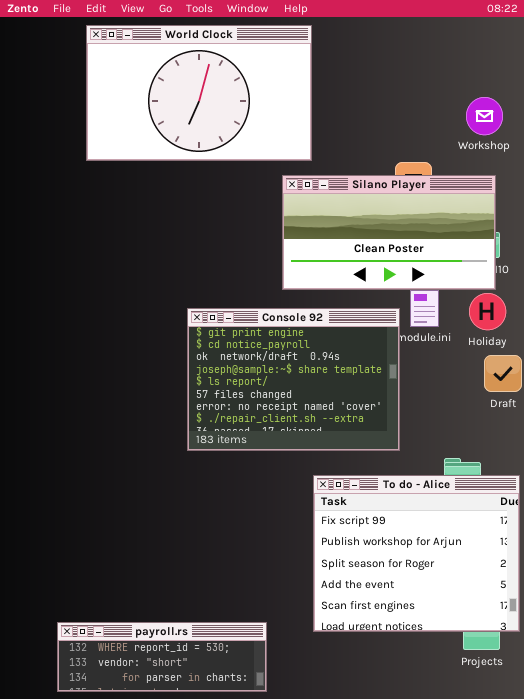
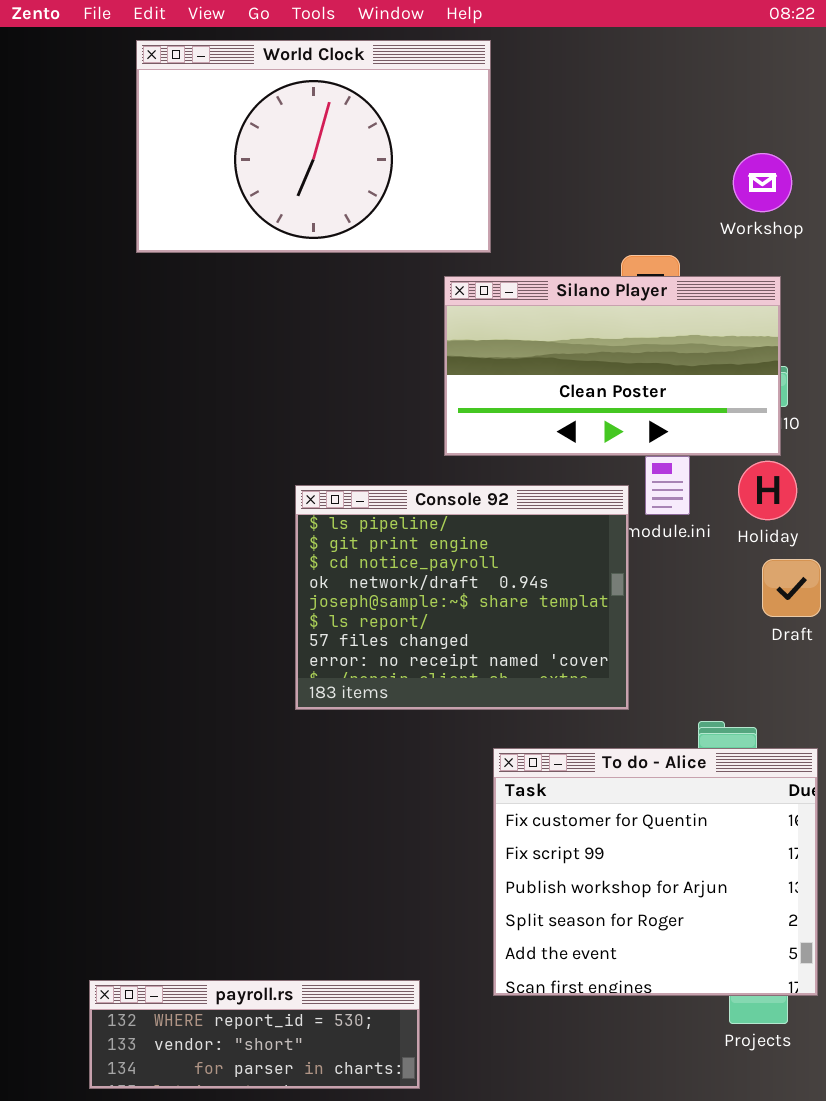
Console 92: [187,308,400,451] -> [295,485,629,710], scrolled up 1 row
To do - Alice: [313,475,520,632] -> [493,748,818,996], scrolled up 1 row

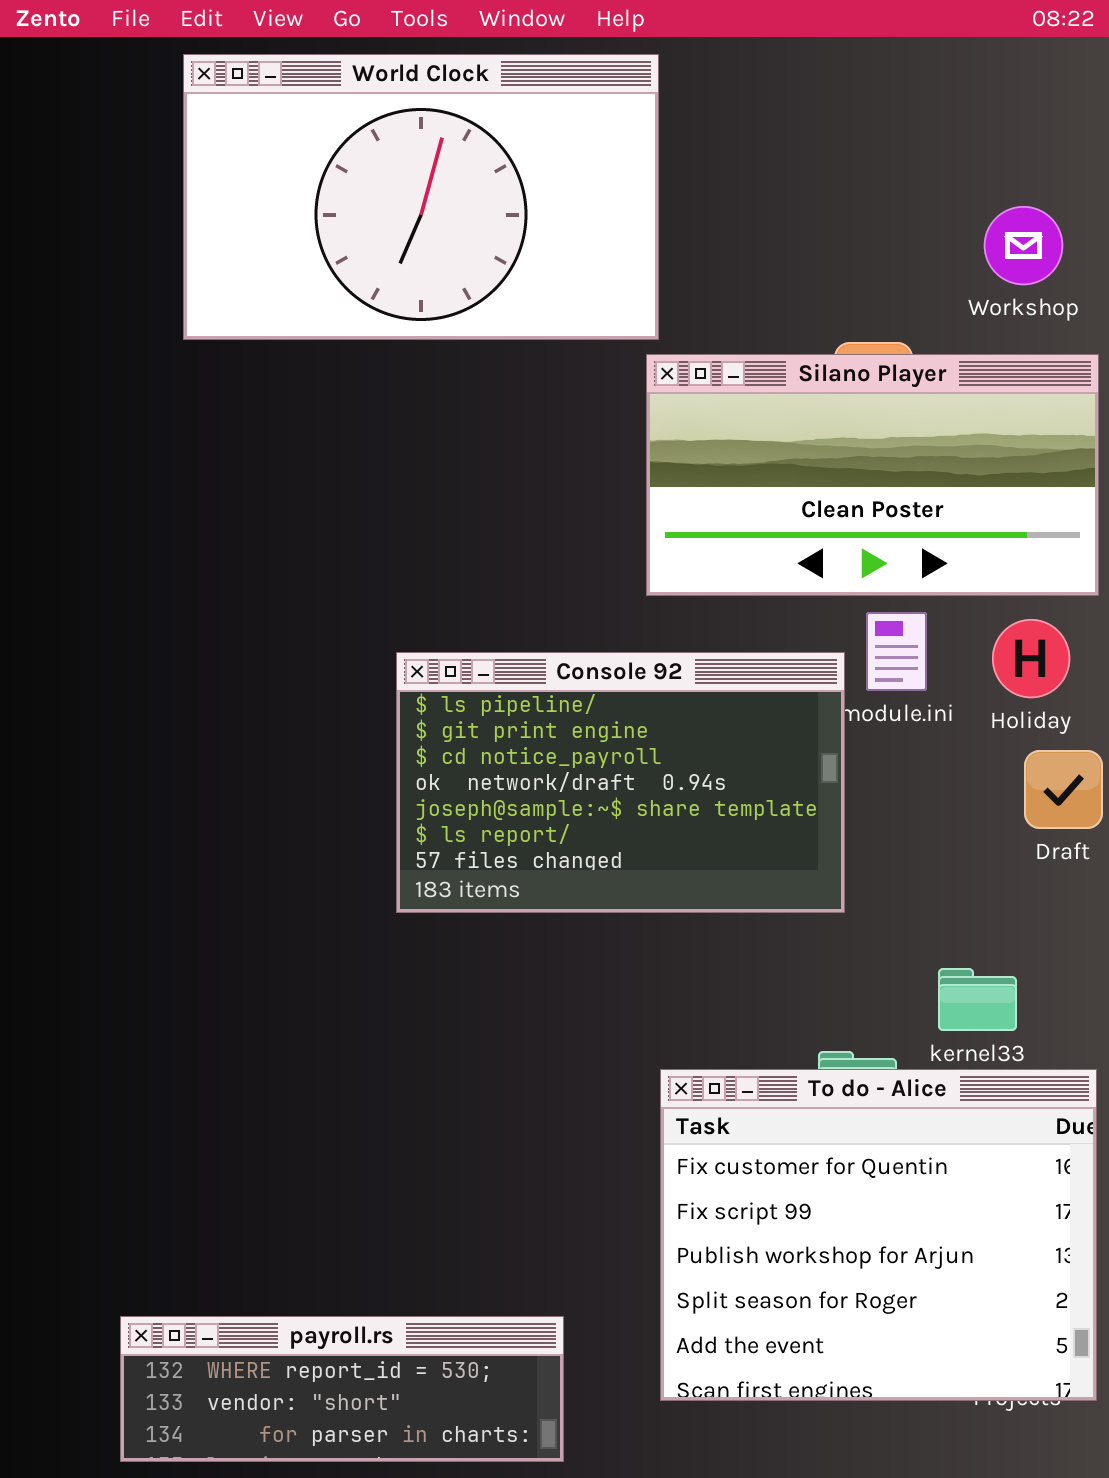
Silano Player: [444,276,781,456] -> [646,354,1099,596], moved
Console 92: [295,485,629,710] -> [396,652,845,913], resized
To do - Alice: [493,748,818,996] -> [660,1069,1097,1401], moved

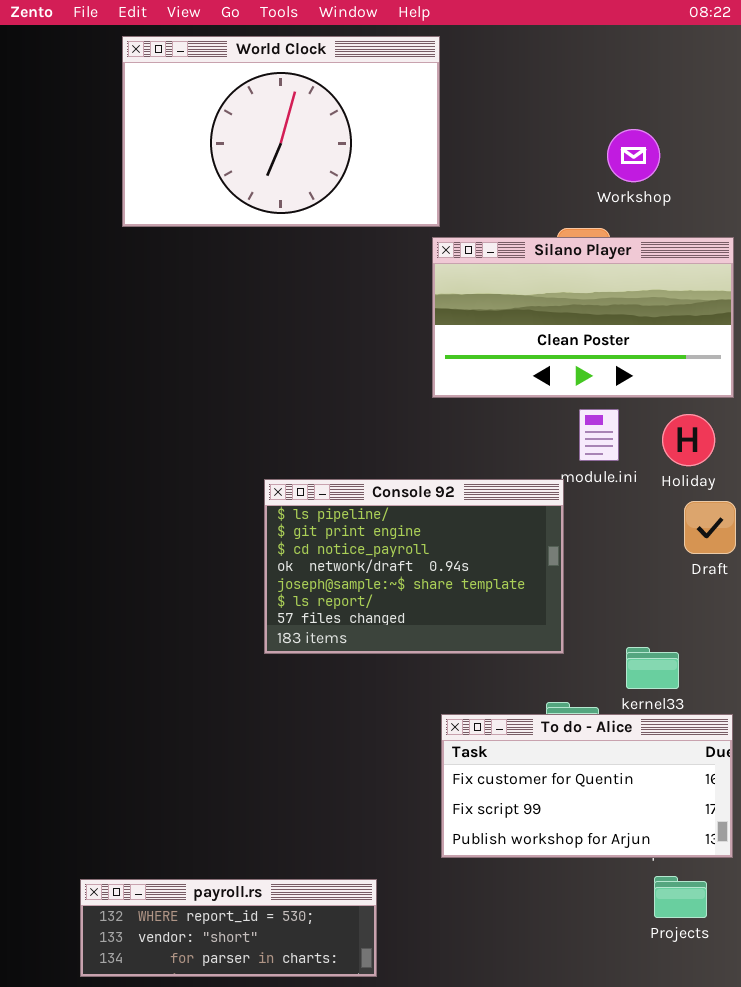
Workshop: [984,206,1063,285] -> [607,129,660,182], moved
Console 92: [396,652,845,913] -> [264,479,564,654], moved
To do - Alice: [660,1069,1097,1401] -> [441,714,733,858], resized

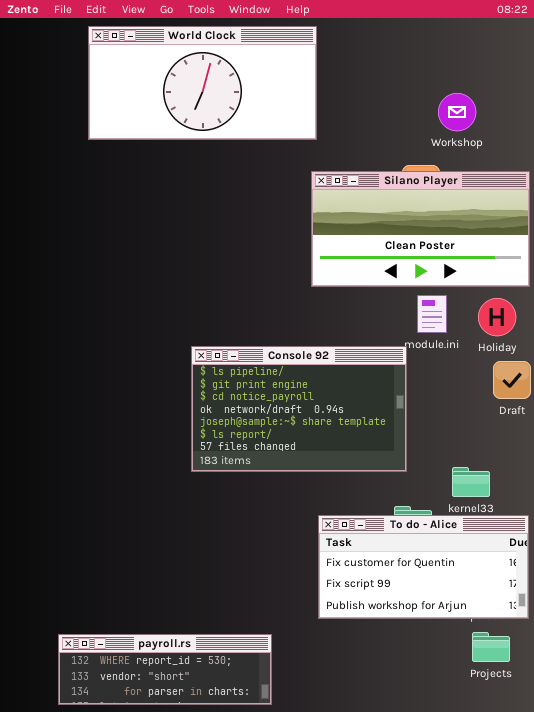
World Clock: [122,36,440,227] -> [88,26,317,140], resized

